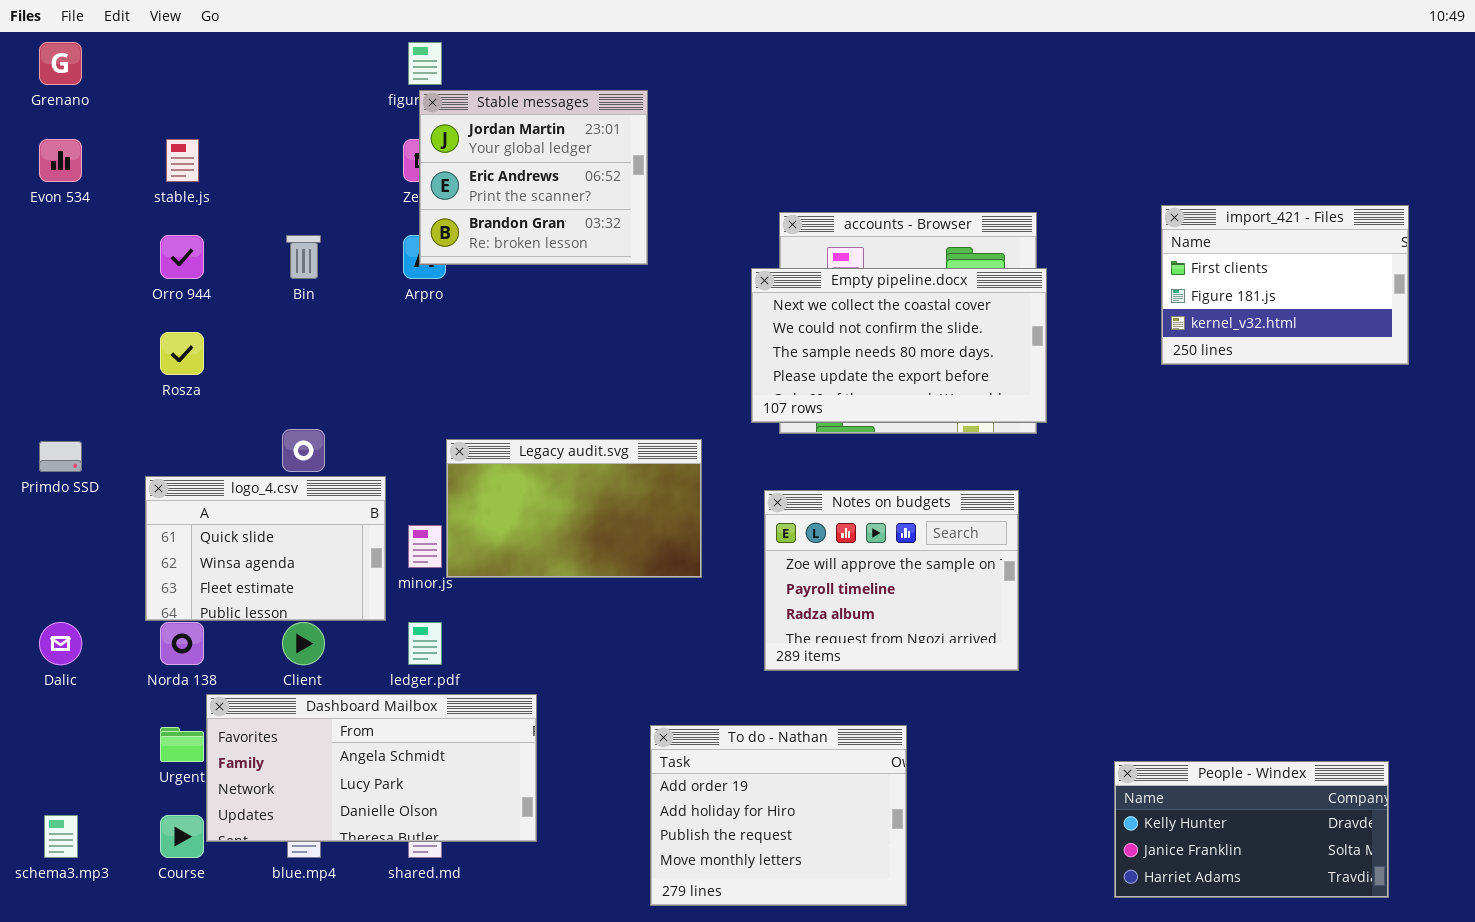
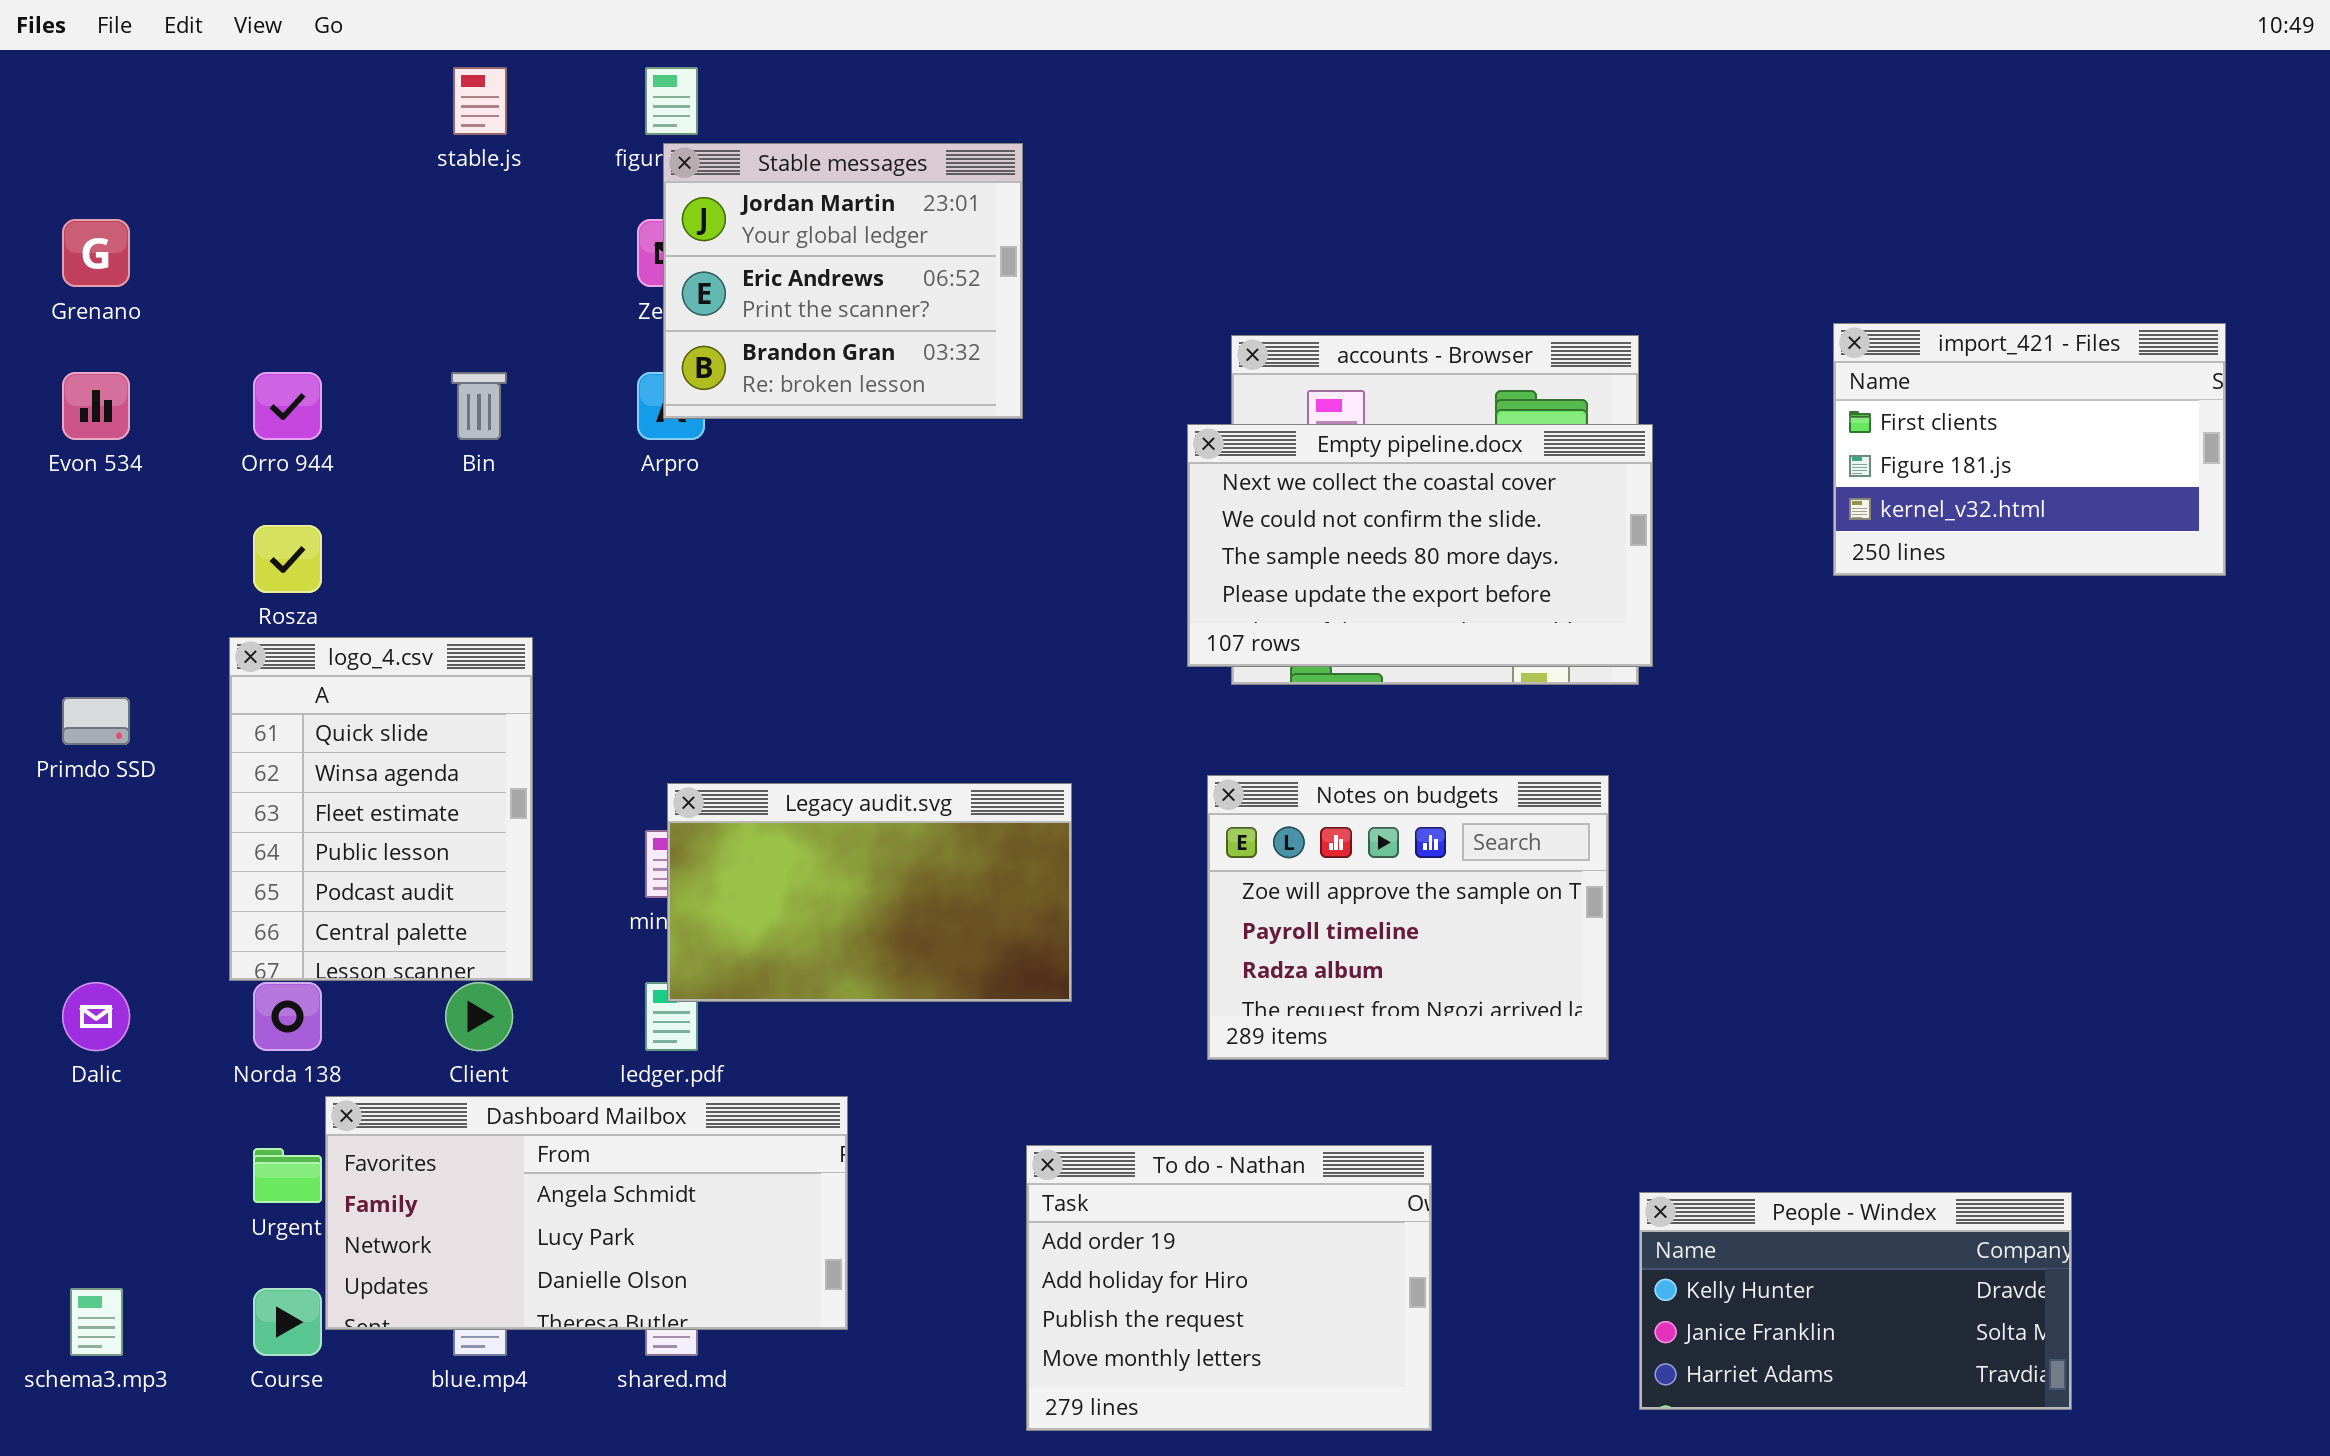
Grenano: [39,42,82,85] -> [62,219,130,287], moved
Evon 534: [39,139,82,182] -> [62,372,130,440], moved
stable.js: [166,139,199,182] -> [453,67,507,135], moved
Legacy audit.svg: [446,439,702,578] -> [667,783,1072,1002], moved
logo_4.csv: [145,476,386,621] -> [229,637,533,981], resized
People - Windex: [1114,761,1389,898] -> [1639,1192,2072,1410], moved

